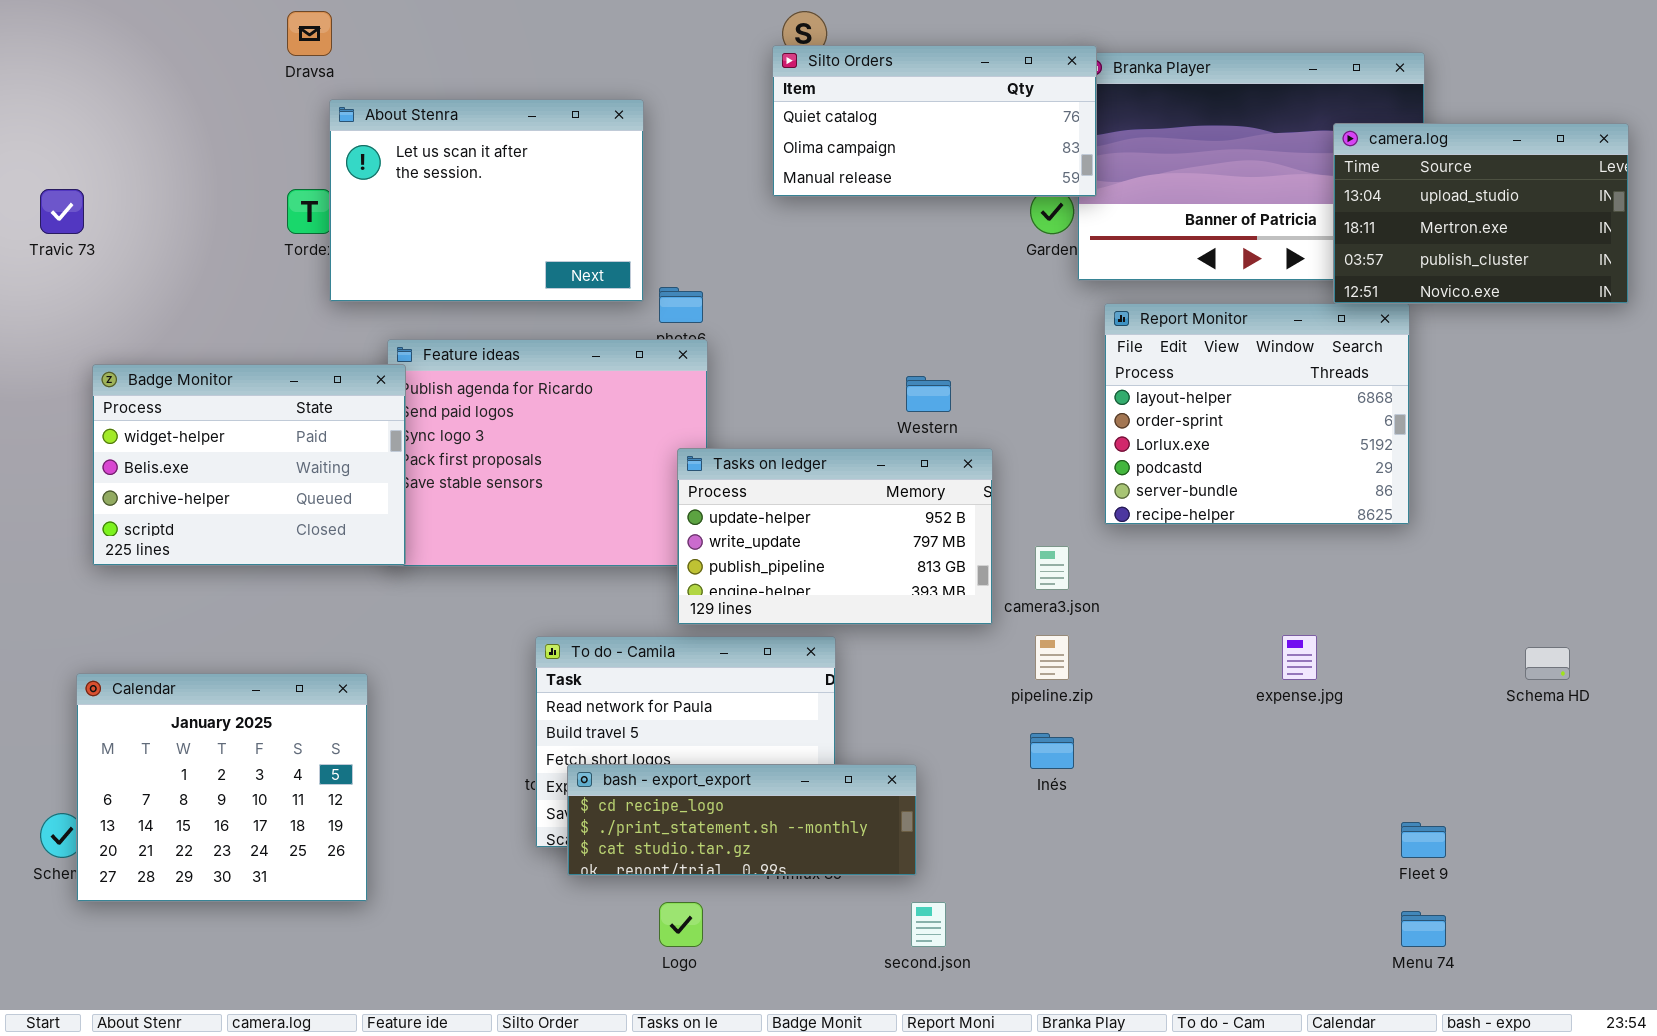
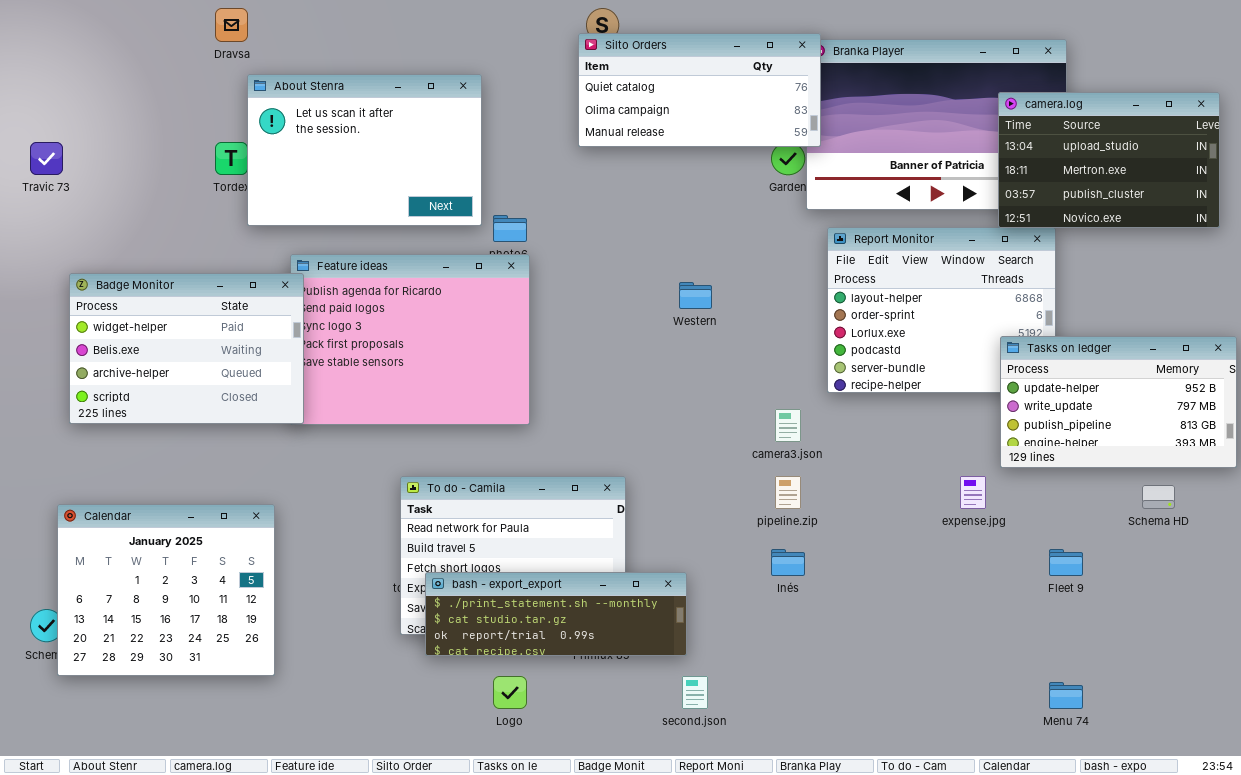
Tasks on ledger: [677,448,993,625] -> [1000,336,1237,468], moved
bash - export_export: [567,764,917,876] -> [425,572,687,656], scrolled down 1 row
Fleet 9: [1401,822,1446,858] -> [1049,549,1083,576], moved

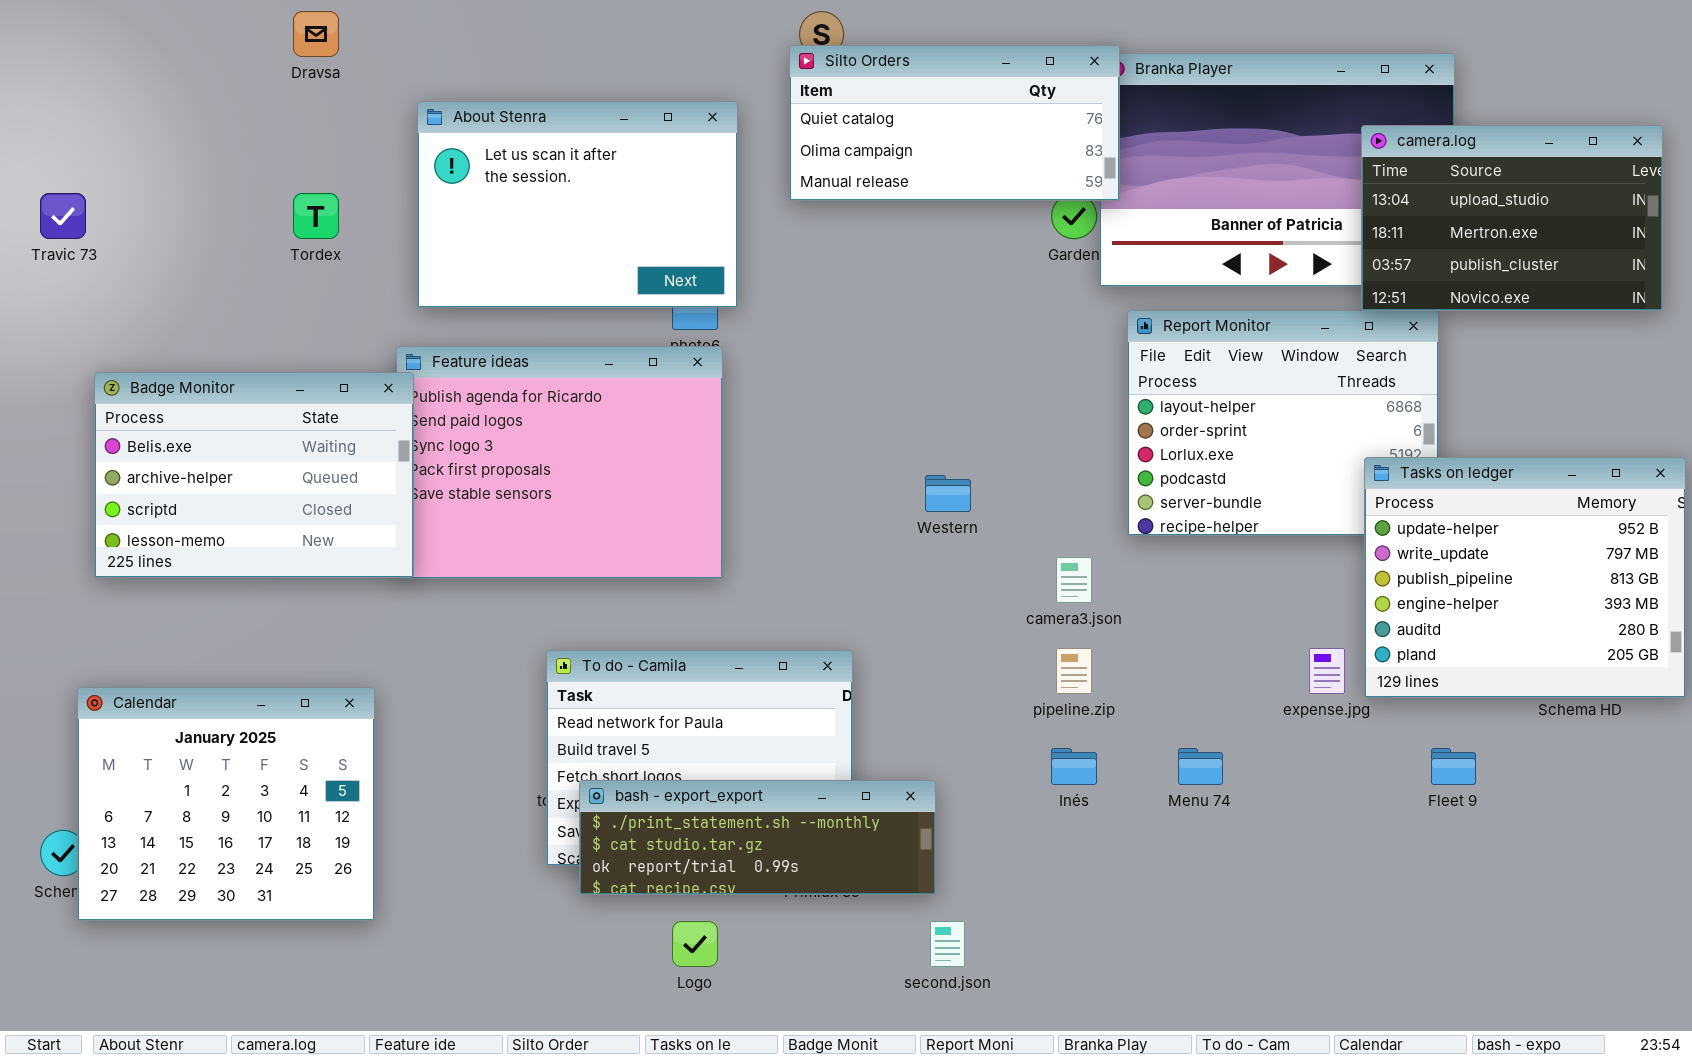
About Stenra: [247,74,482,226] -> [417,101,738,308], moved
Badge Monitor: [69,273,304,424] -> [94,372,414,578], scrolled down 1 row
Western: [679,282,712,309] -> [925,475,971,512], moved
Tasks on ledger: [1000,336,1237,468] -> [1364,457,1686,698], resized
Menu 74: [1049,682,1083,709] -> [1178,748,1223,785], moved

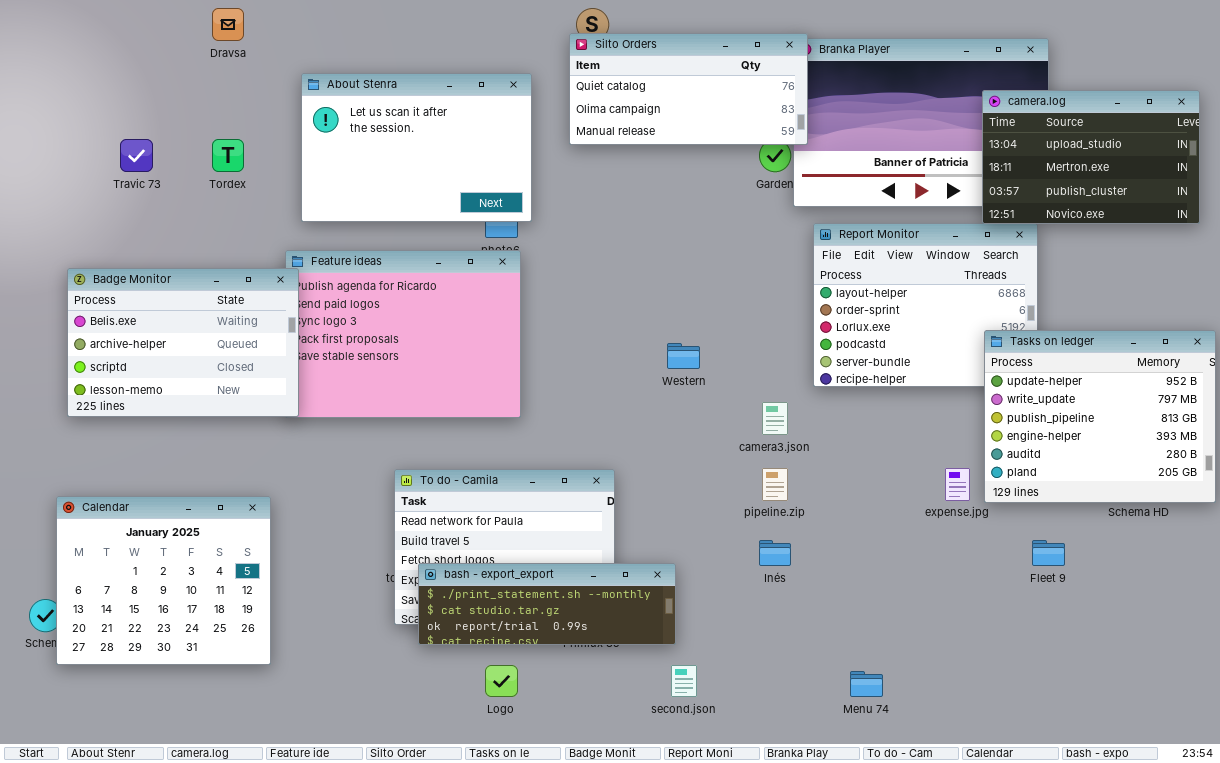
Travic 73: [40,193,86,239] -> [120,139,153,172], moved
Menu 74: [1178,748,1223,785] -> [850,671,883,697], moved

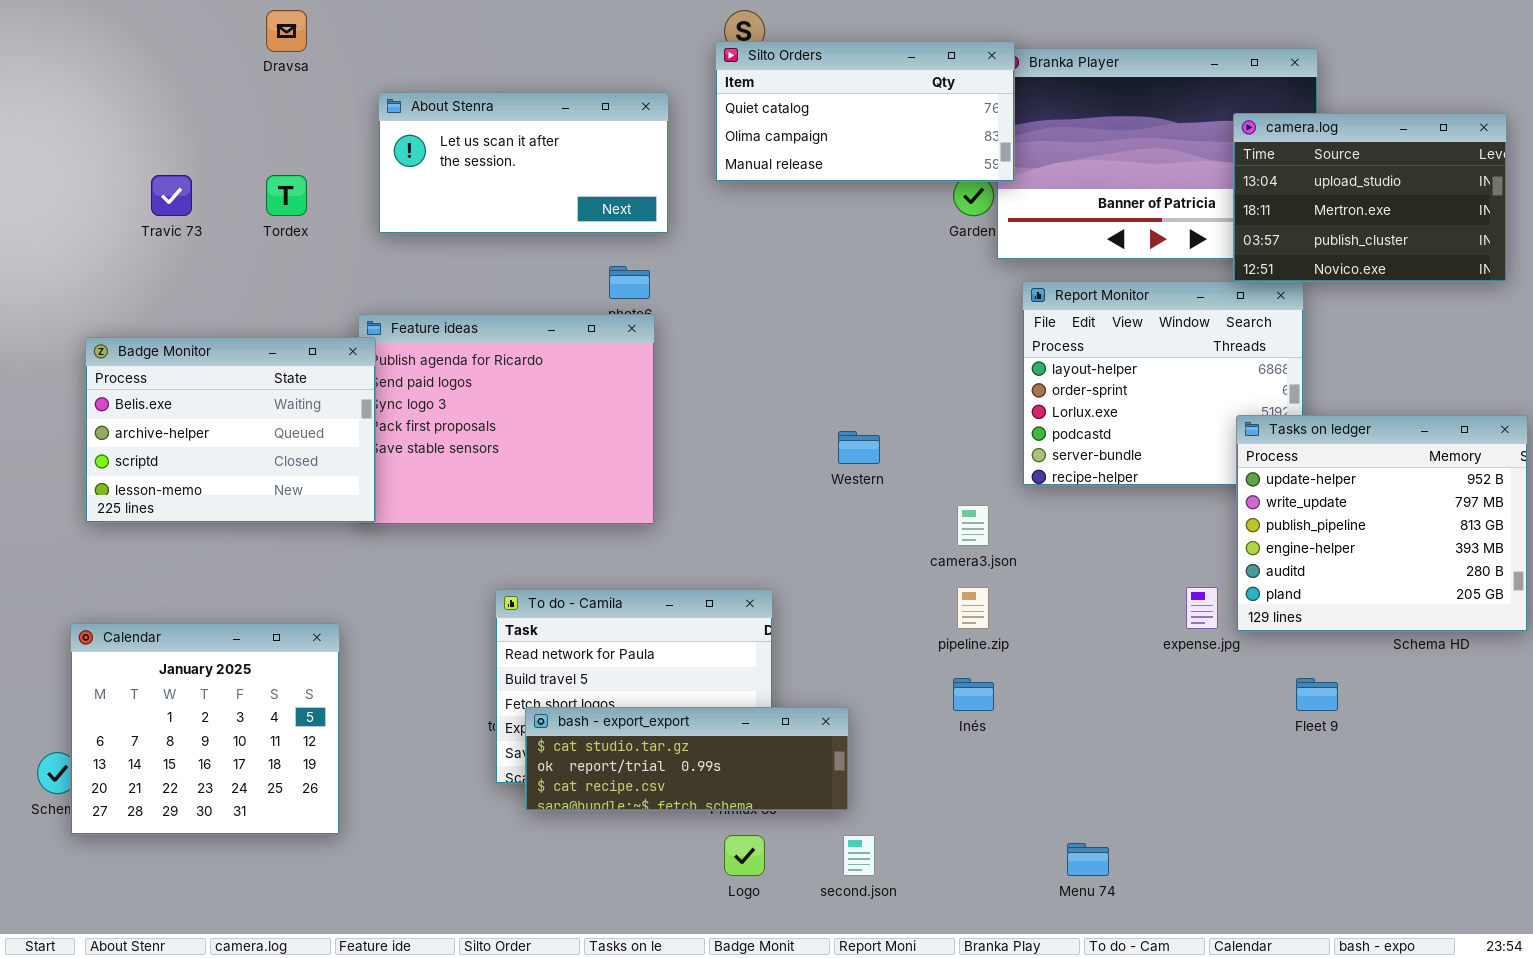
About Stenra: [301,73,532,222] -> [378,92,669,234], resized
bash - export_export: [418,563,676,645] -> [525,707,849,811], scrolled down 1 row
Logo: [485,665,518,697] -> [724,835,765,876], moved

